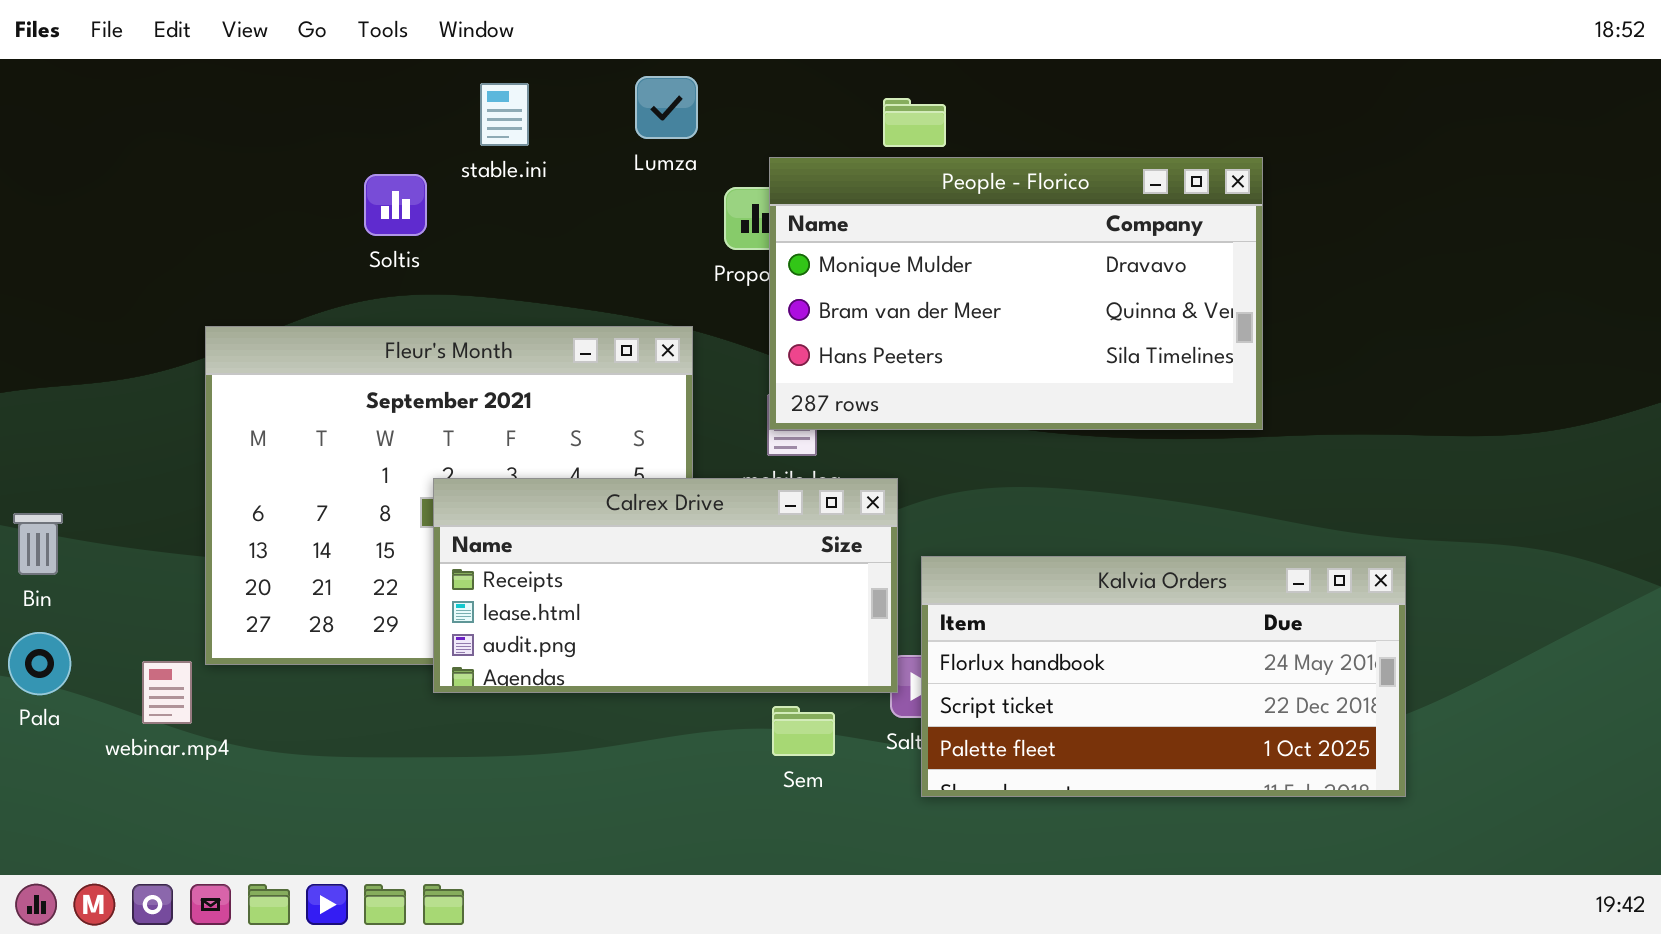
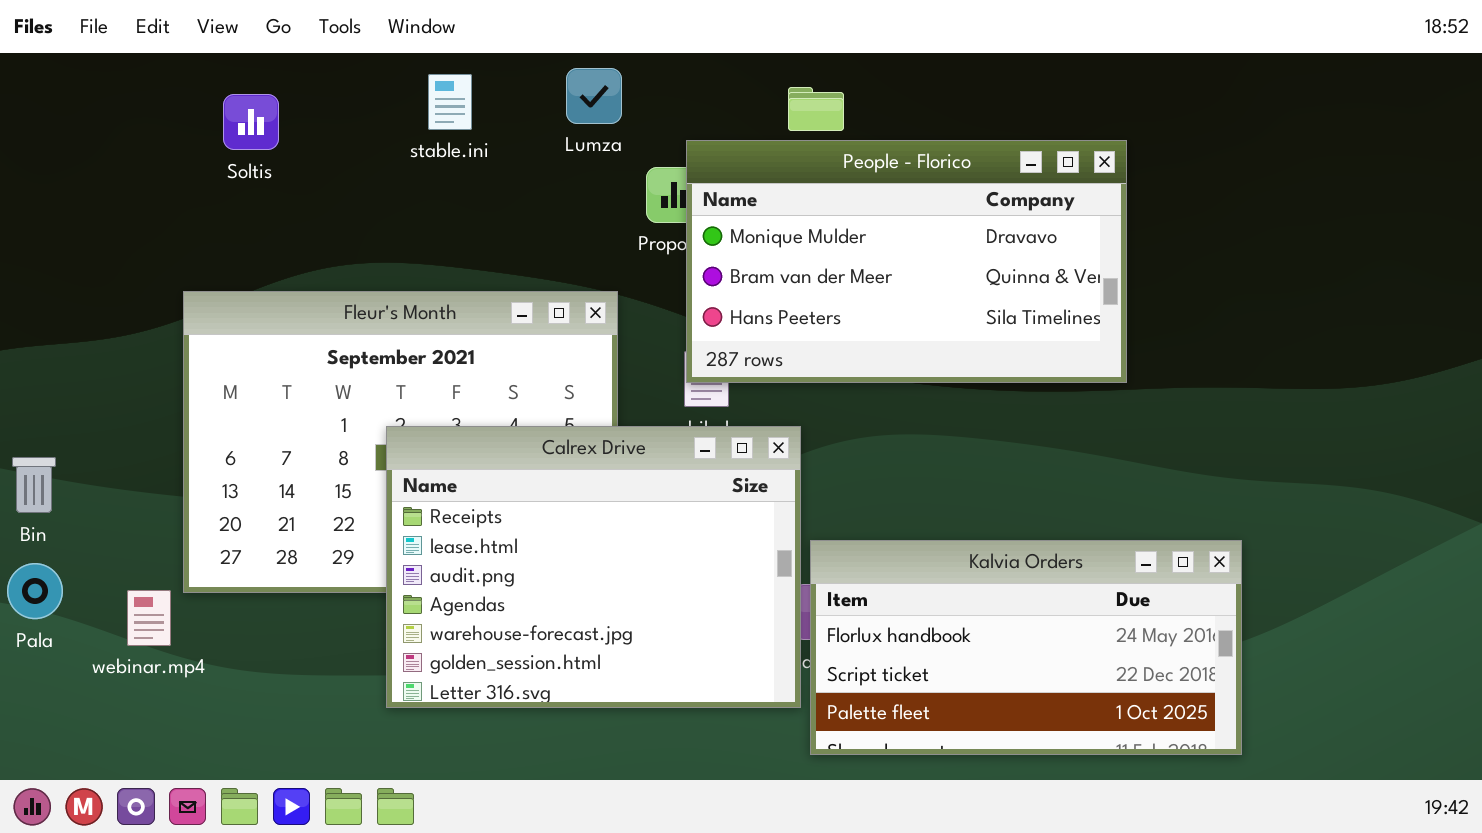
Soltis: [364,174,427,236] -> [223,94,279,150], moved
Calrex Drive: [433,478,898,693] -> [386,426,801,708], resized
Kalvia Orders: [921,556,1406,797] -> [810,540,1242,755], moved

